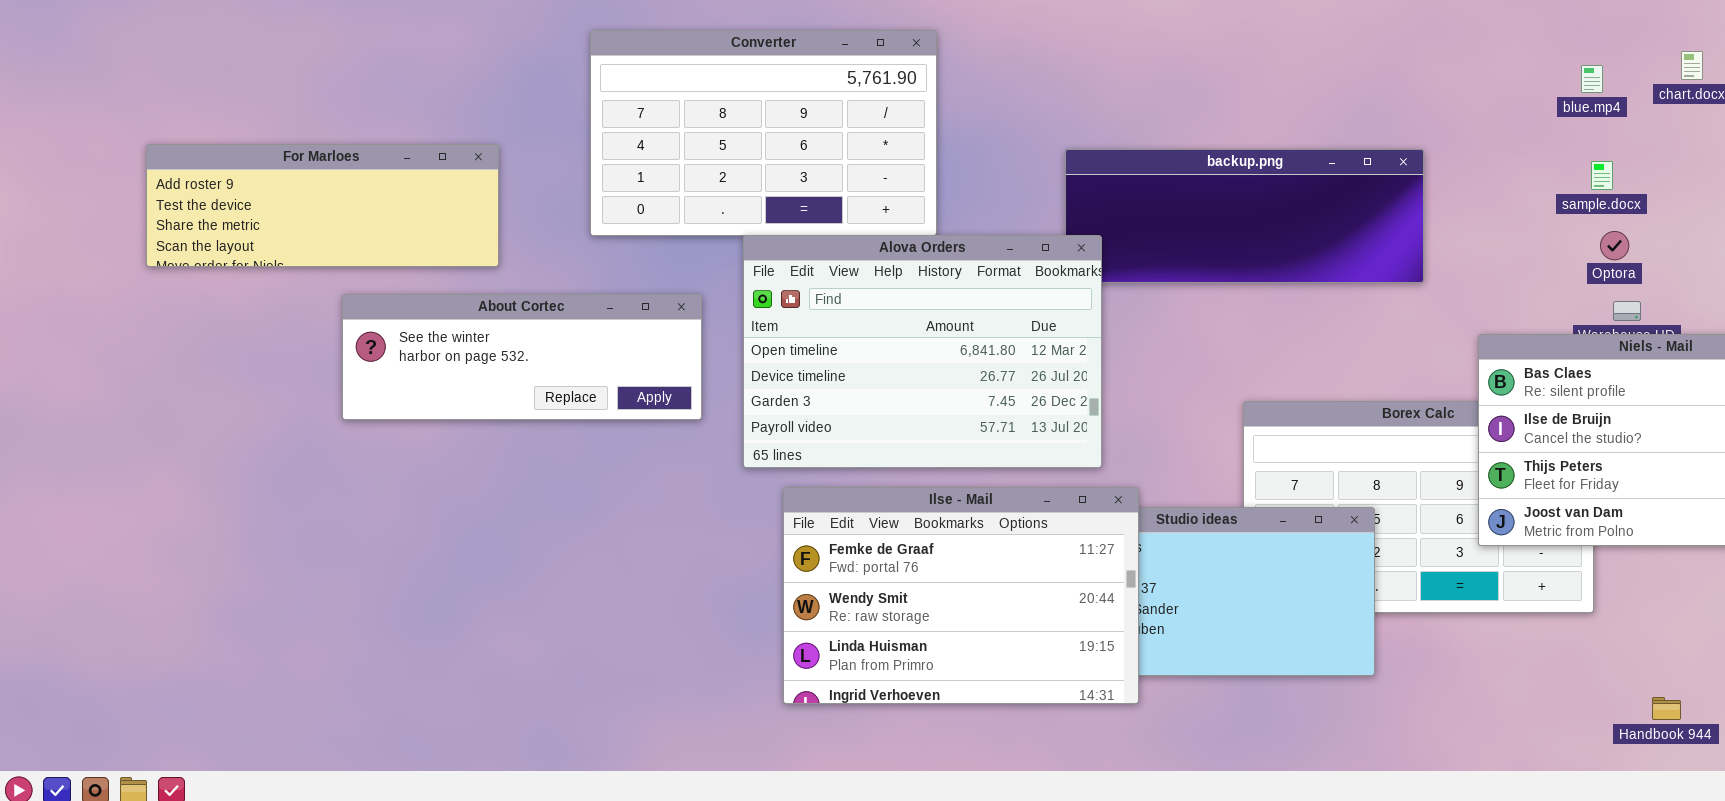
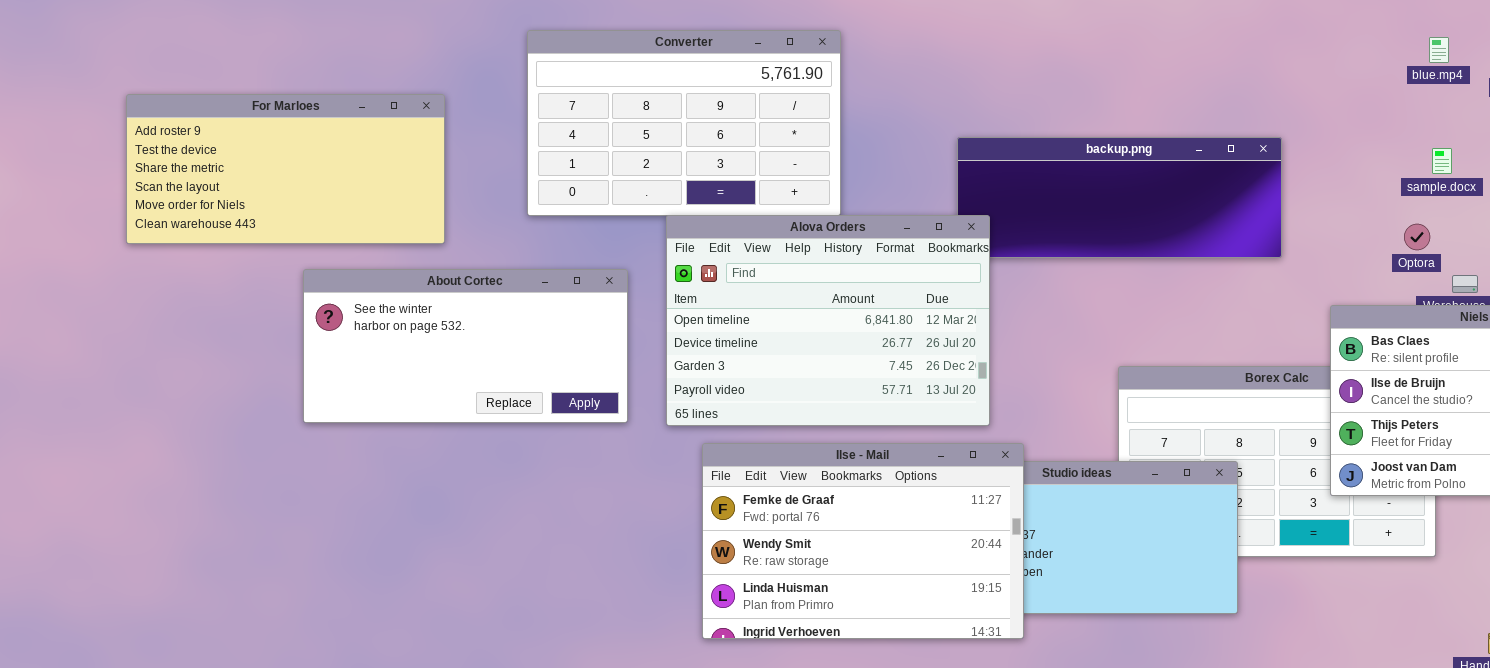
blue.mp4: [1581,65,1603,93] -> [1429,37,1449,63], moved
For Marloes: [146,144,499,267] -> [126,94,445,244], resized
Optora: [1600,231,1629,260] -> [1404,224,1430,250], moved
About Cortec: [342,294,702,420] -> [303,269,628,423], resized

